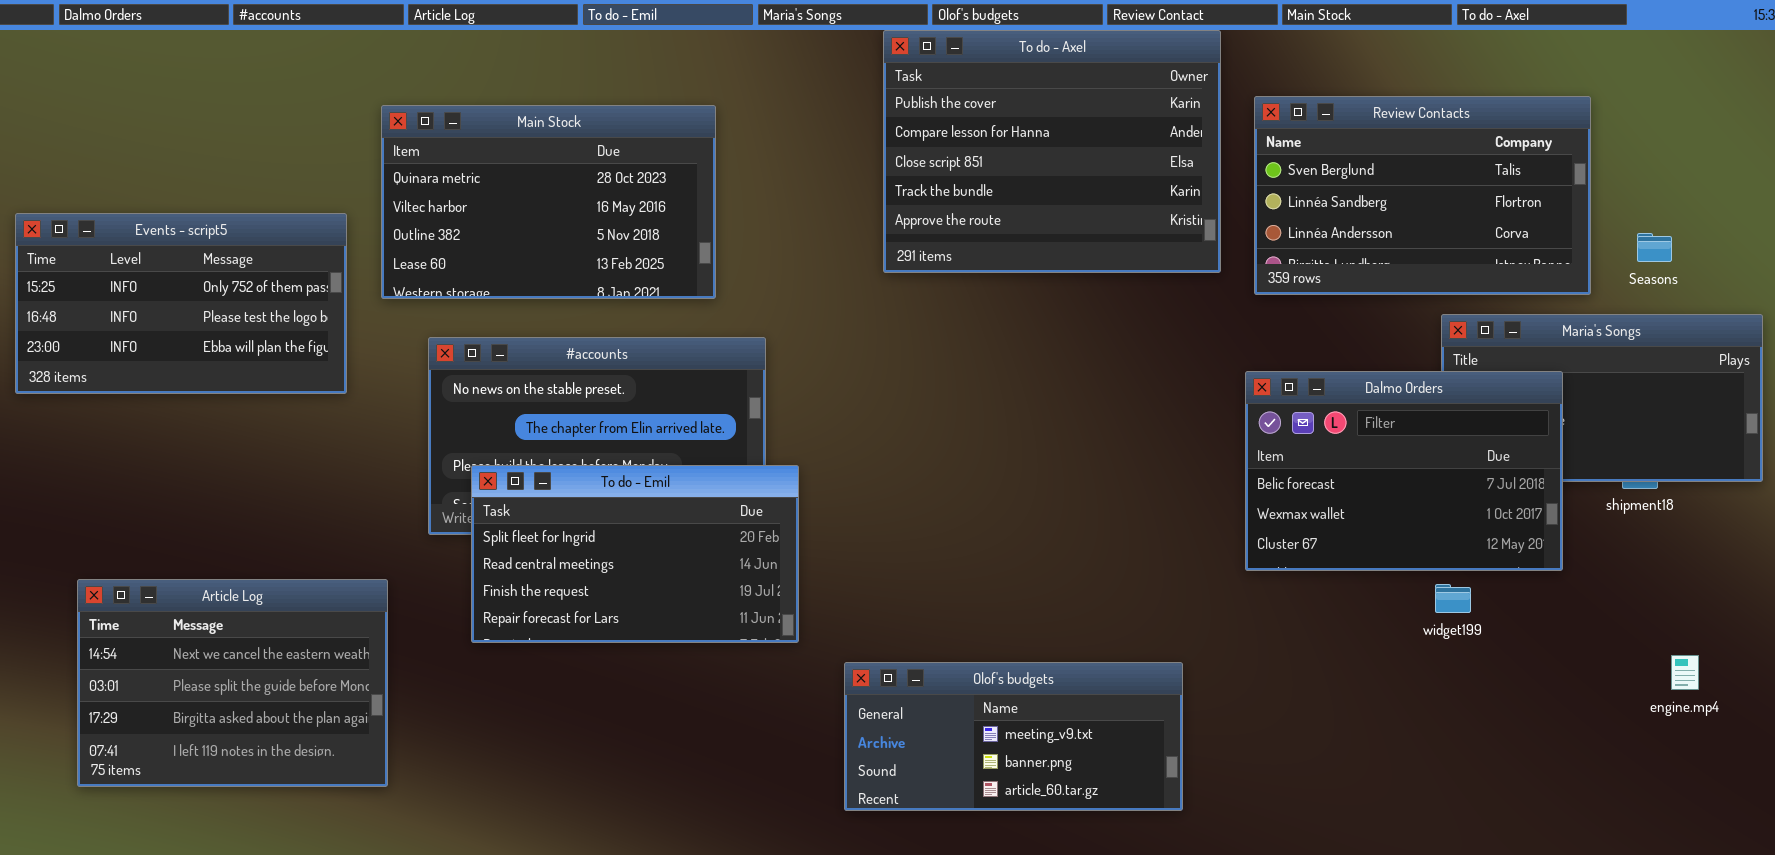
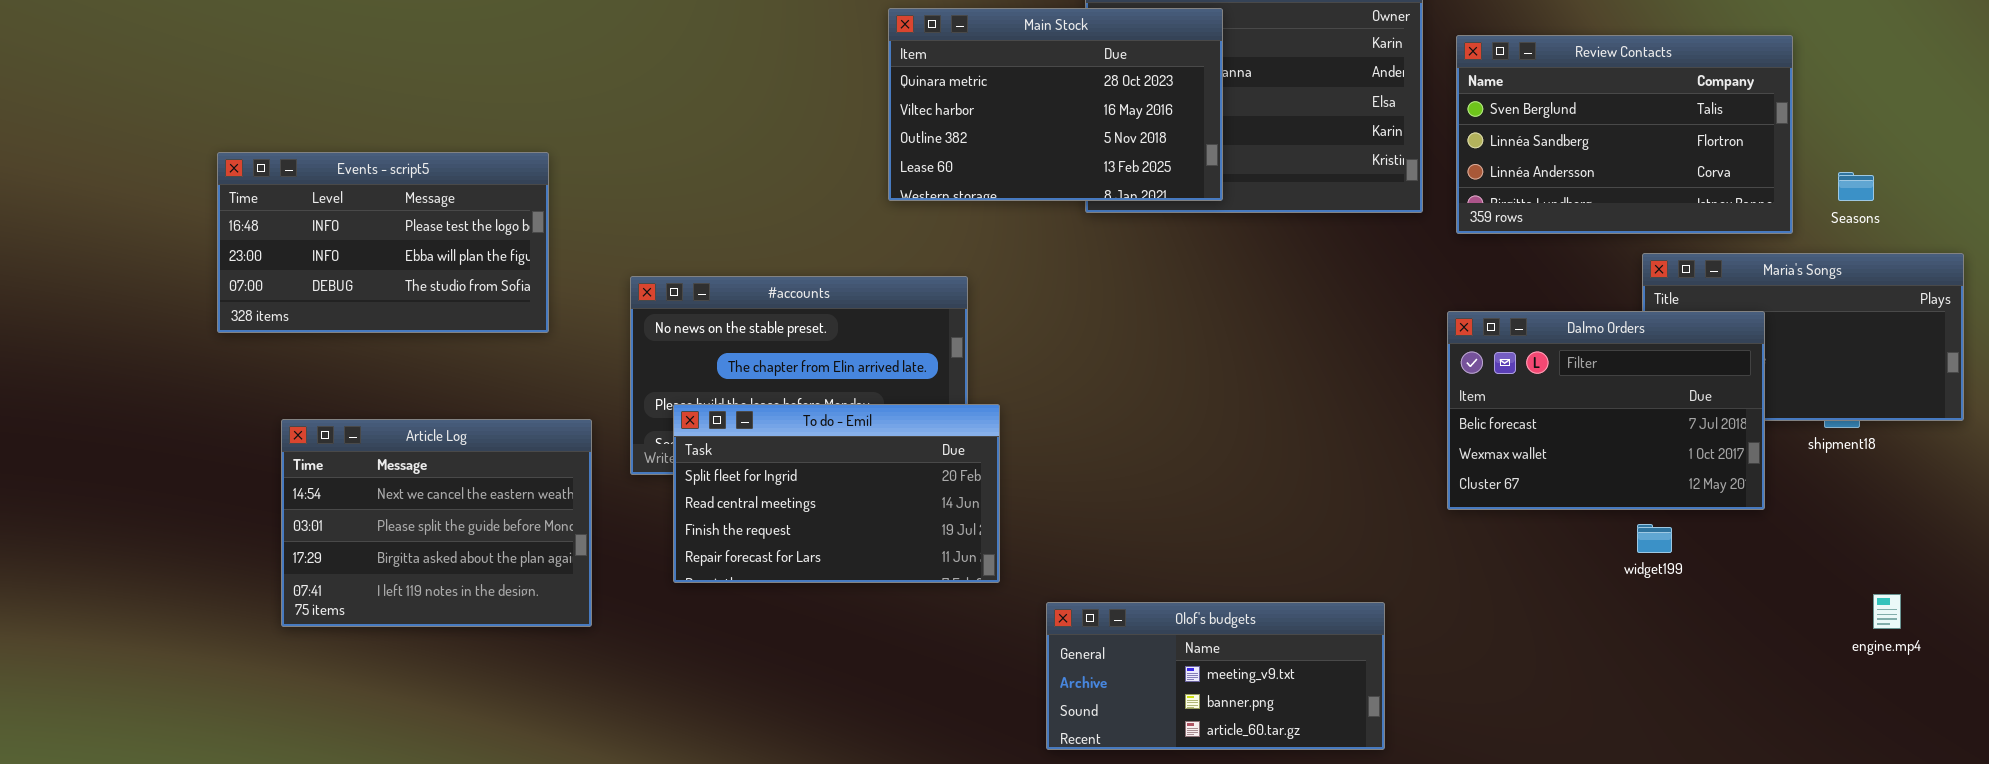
Main Stock: [381,105,716,299] -> [888,8,1223,201], moved
Events - script5: [15,213,347,394] -> [217,152,549,333], scrolled down 1 row
Article Log: [77,579,388,787] -> [281,419,592,627], moved

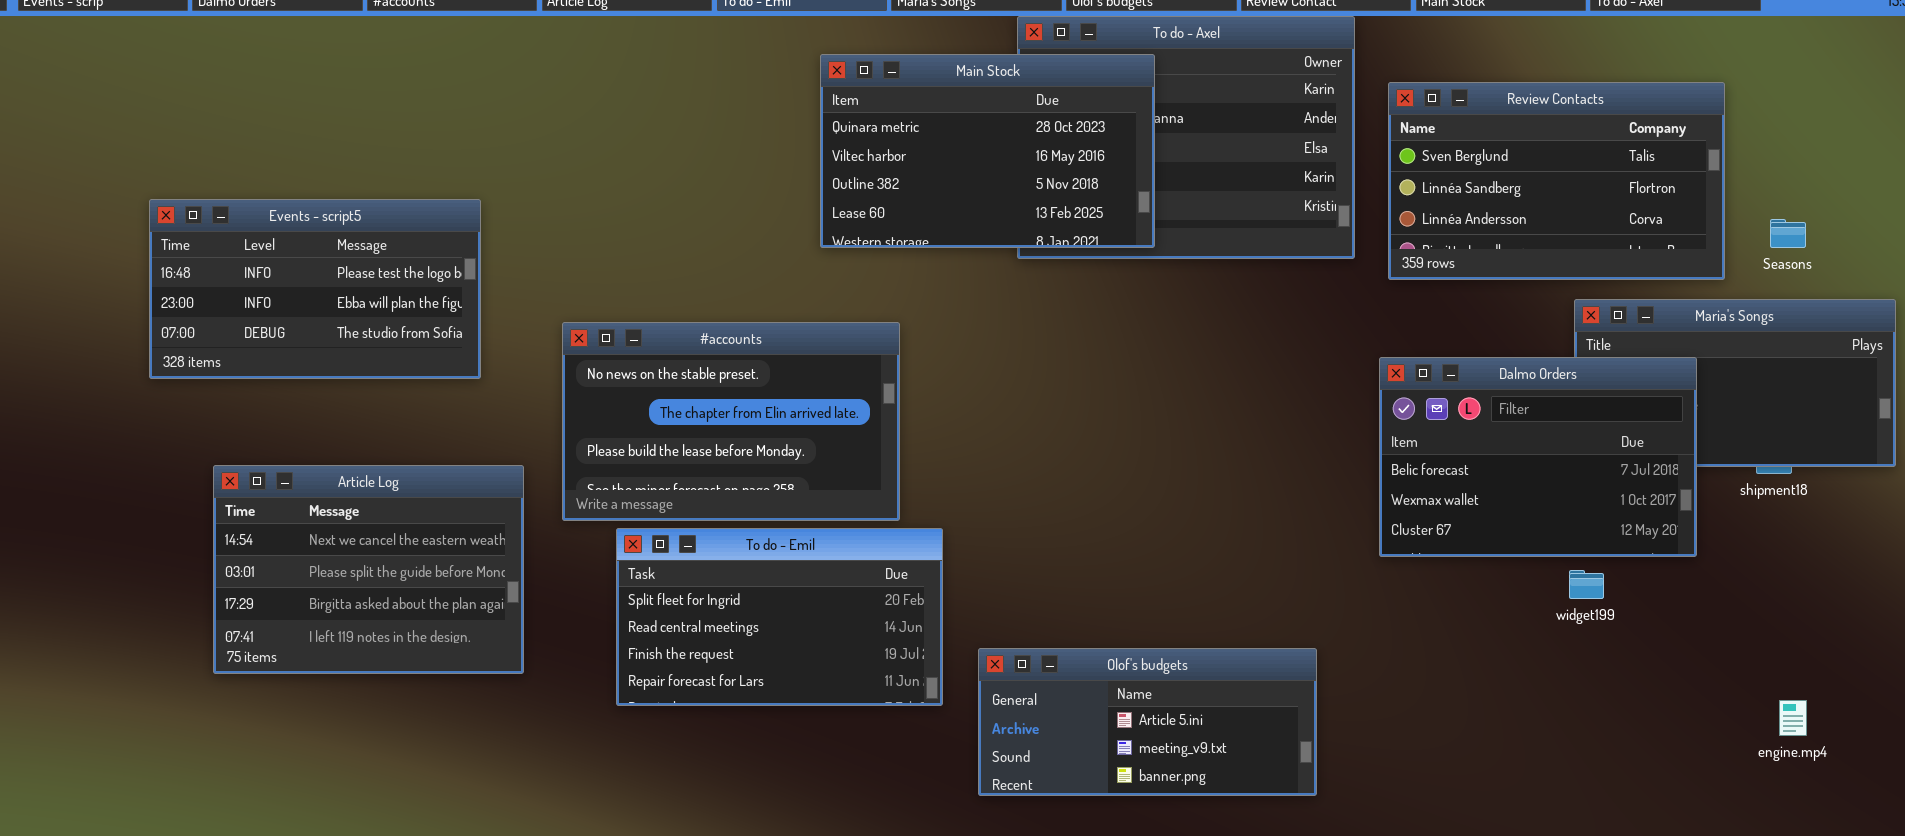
To do - Emil: [673,404,1000,583] -> [616,528,943,706], moved
engine.mp4: [1873,594,1901,629] -> [1779,700,1807,736], moved
Olof's budgets: [1046,602,1385,750] -> [978,648,1317,796], scrolled up 1 row

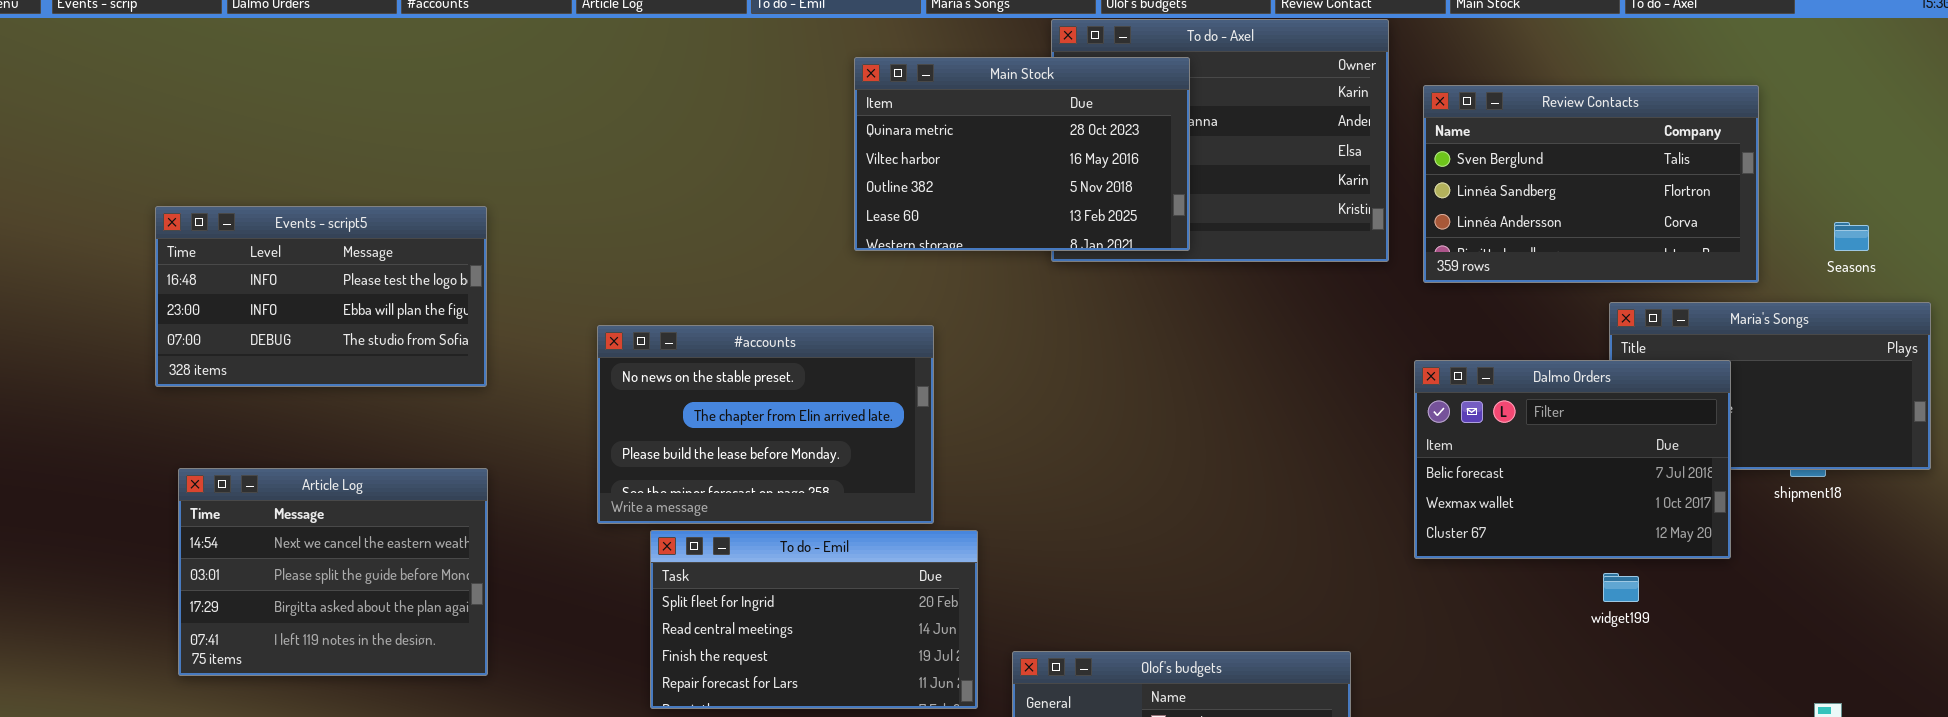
Events - script5: [149,199,481,379] -> [155,206,487,387], moved
Seasons: [1770,219,1806,248] -> [1834,222,1869,251], moved
Article Log: [213,465,524,674] -> [178,468,488,676], moved

